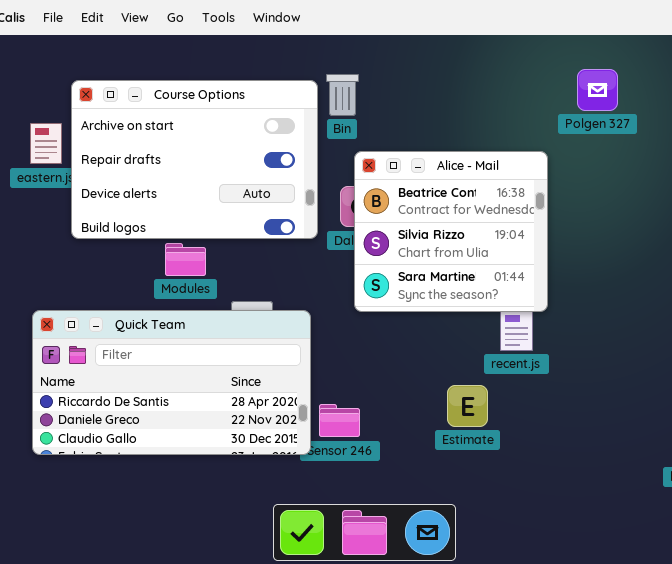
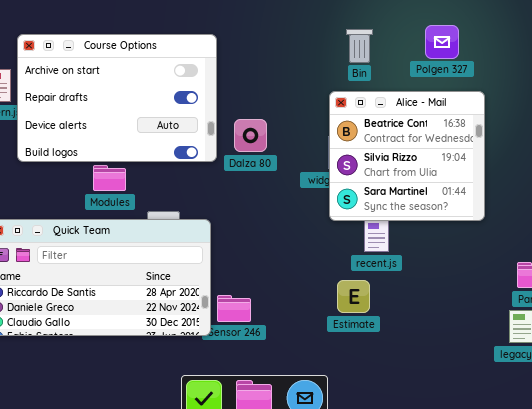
Bin: [326,74,359,116] -> [346,29,373,63], moved
Alice - Mail: [354,151,548,312] -> [329,91,485,221], moved
Estimate: [447,385,488,427] -> [337,280,370,313], moved

